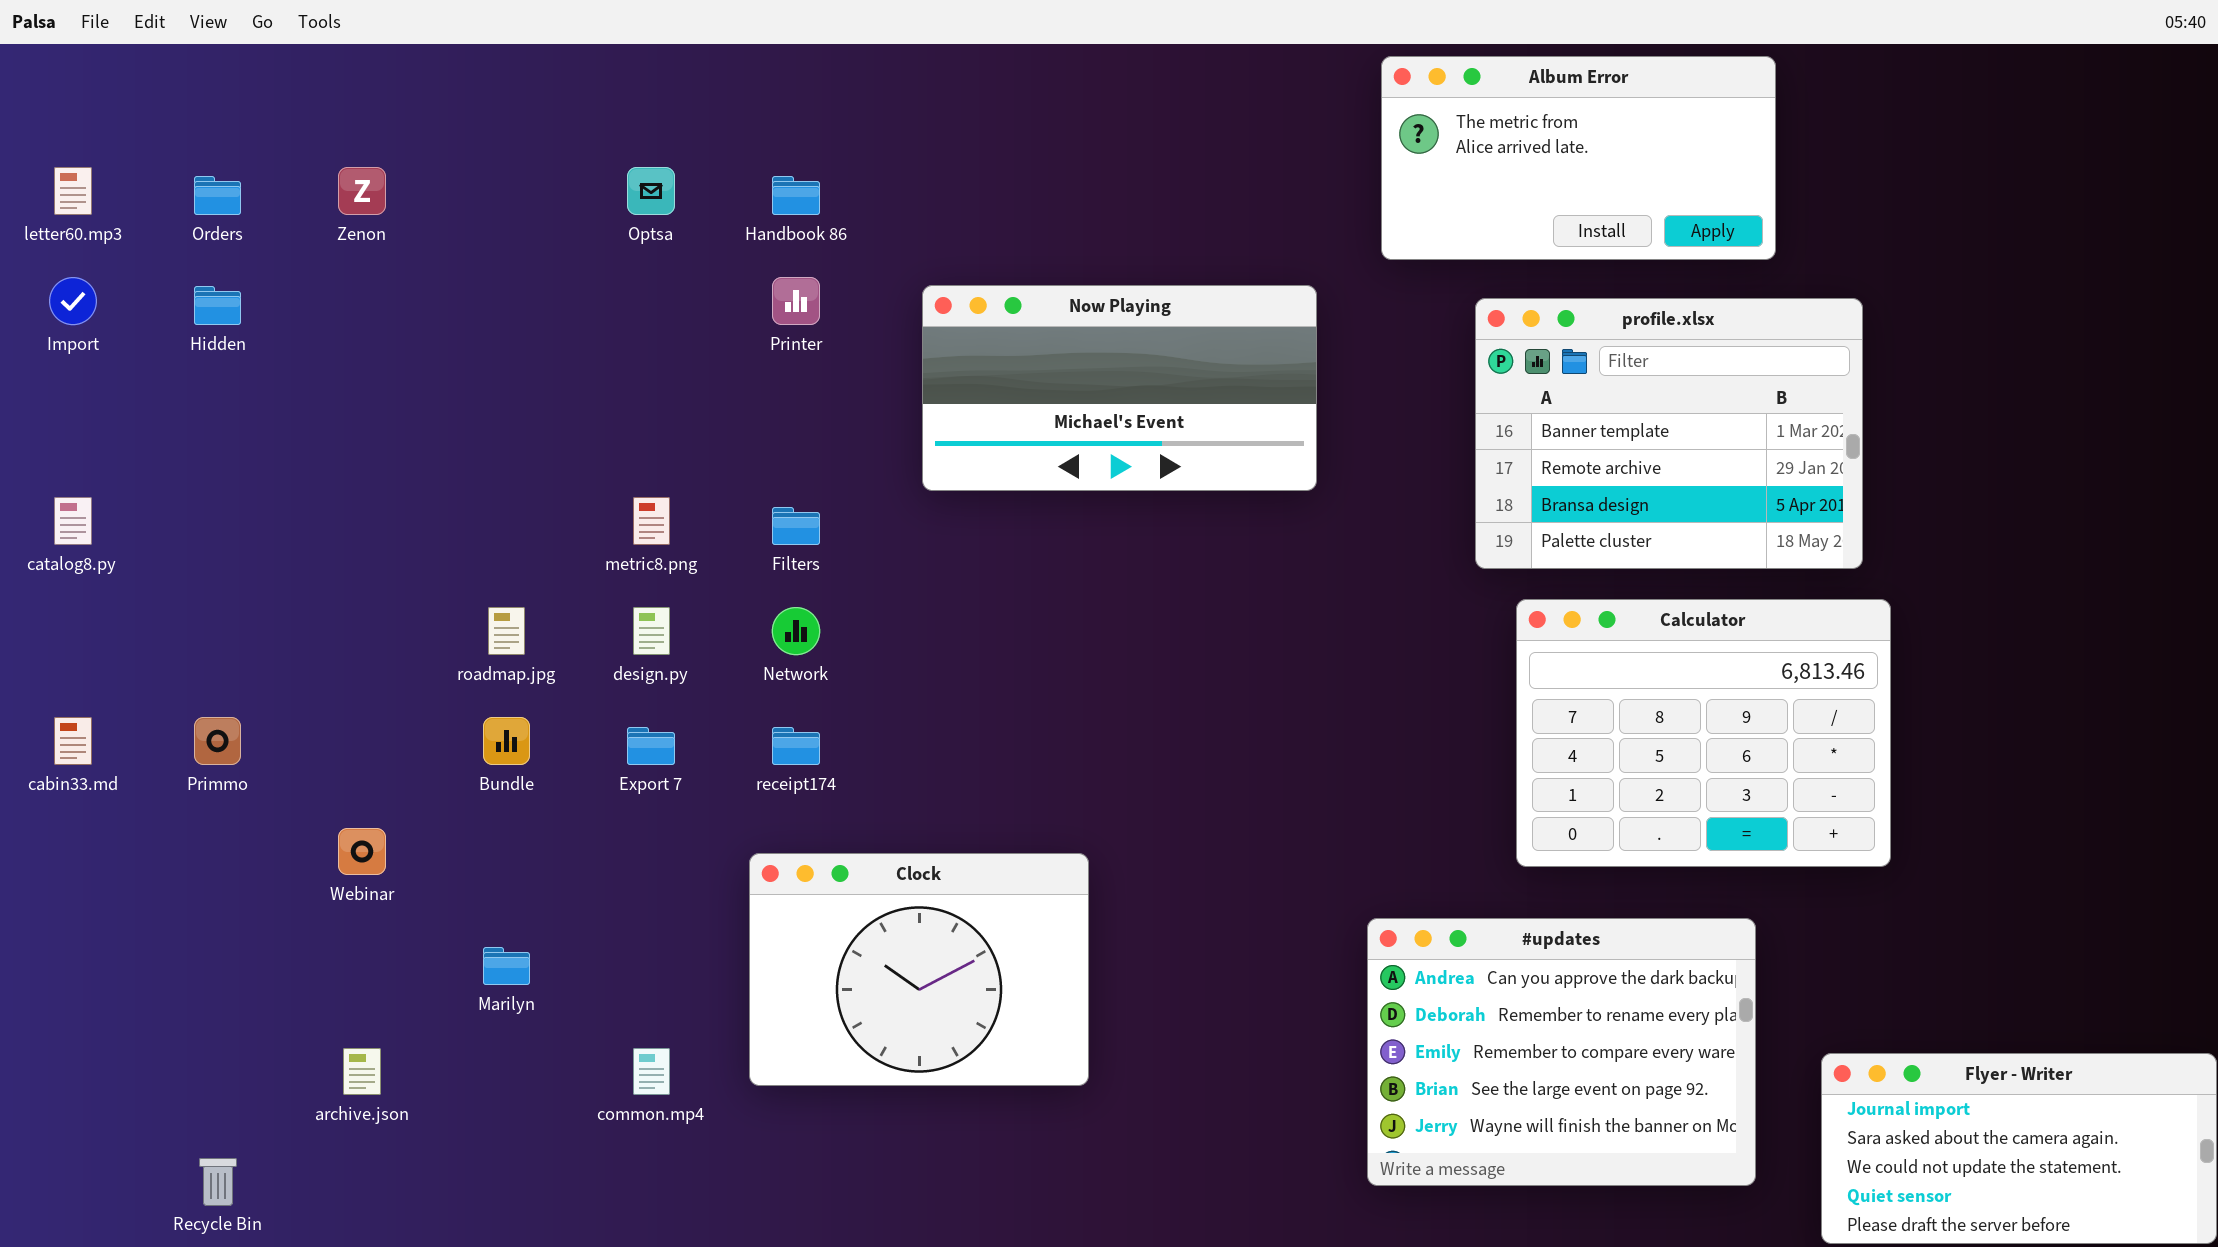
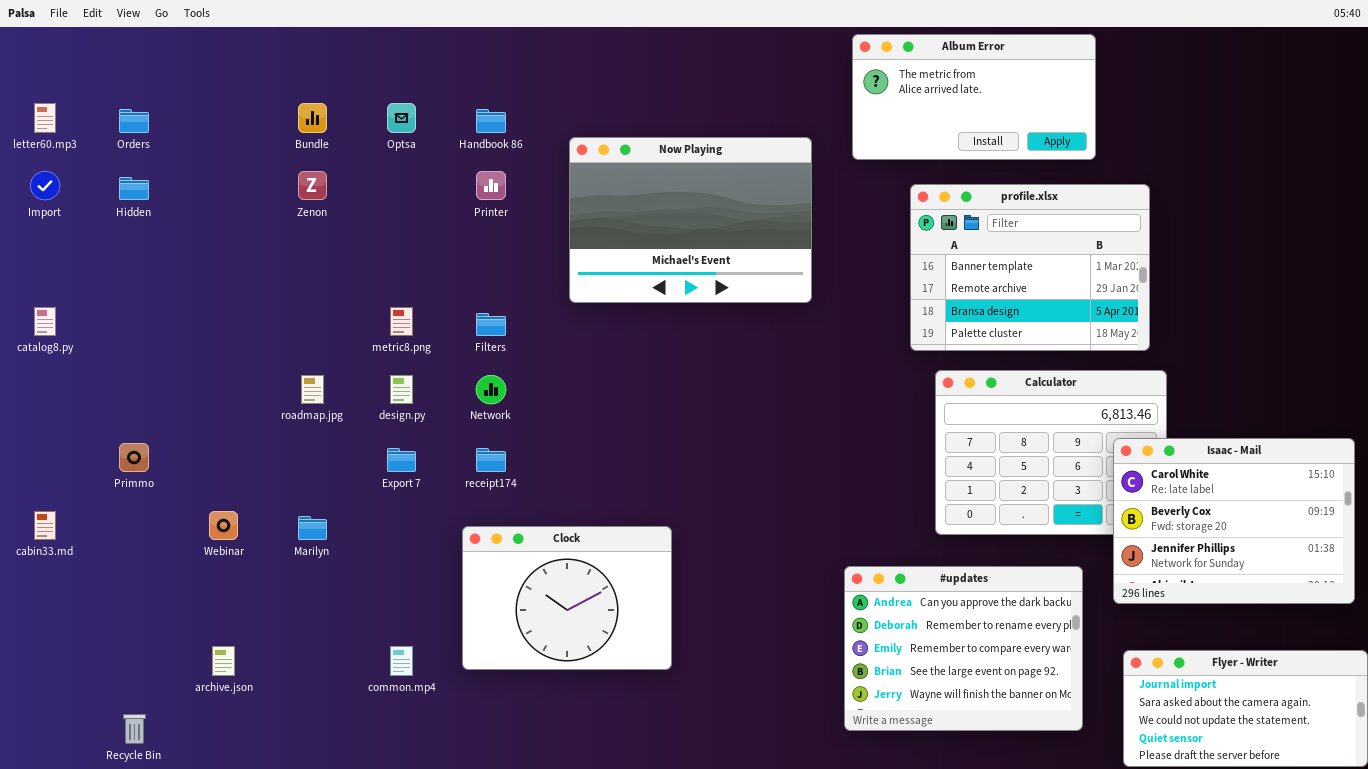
Zenon: [338,167,386,215] -> [298,171,327,200], moved
Now Playing: [922,285,1317,491] -> [569,137,812,303], resized
Isaac - Mail: none -> [1113,438,1355,604], opened
cabin33.md: [54,717,92,765] -> [34,511,56,540], moved
Bundle: [483,717,530,765] -> [298,103,327,133], moved
Marilyn: [483,947,530,985] -> [298,516,327,540], moved

